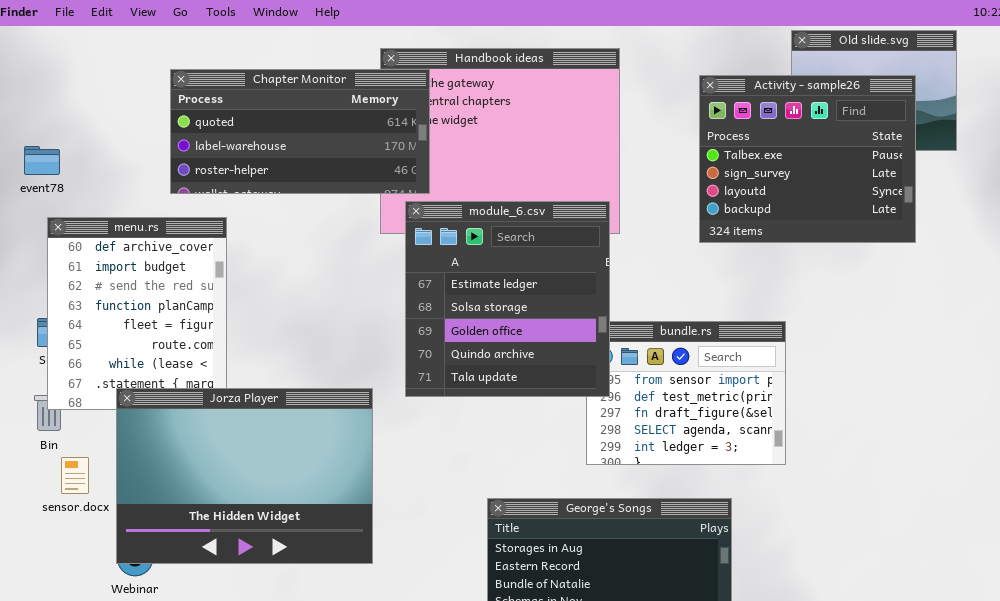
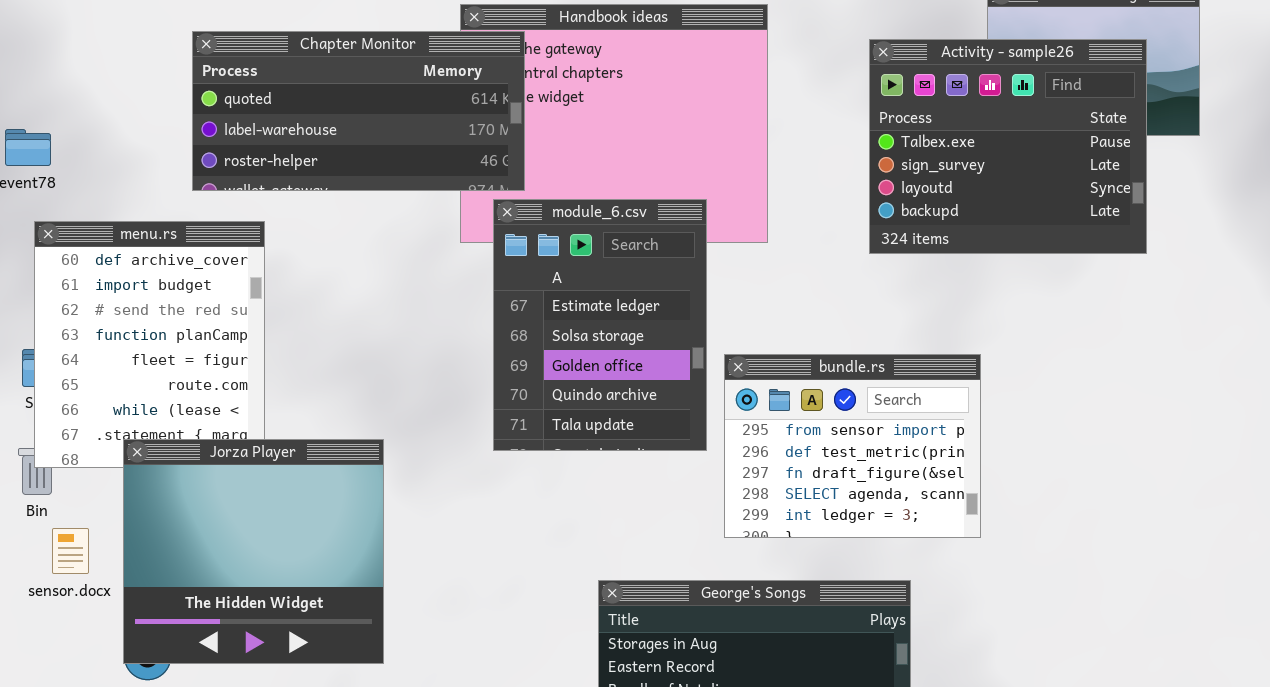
module_6.csv: [405,201,610,397] -> [493,199,707,451], resized
Jorza Player: [116,388,373,564] -> [123,439,384,664], resized

